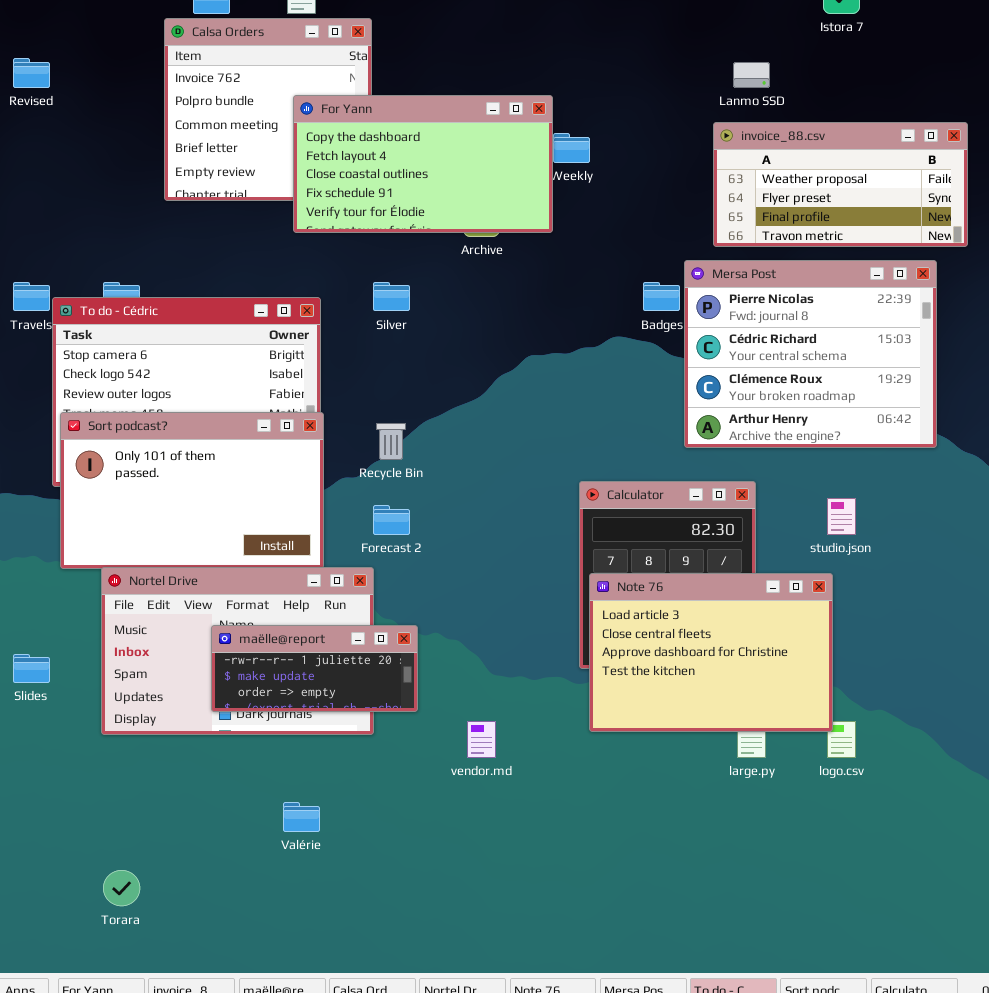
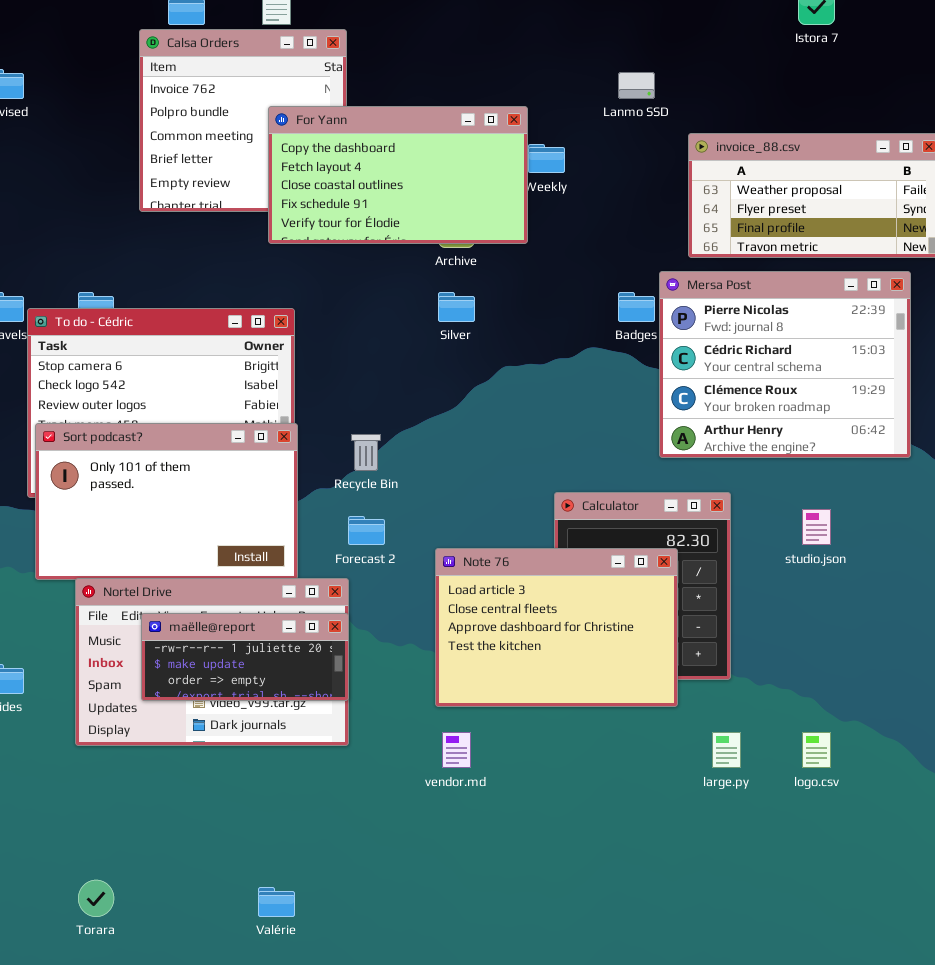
Lanmo SSD: [733,62,770,88] -> [618,72,655,99], moved
Silver: [373,282,410,311] -> [438,292,475,322], moved
Note 76: [589,573,833,732] -> [435,548,678,707], moved
maëlle@report: [211,625,418,712] -> [141,613,349,701], moved
Valérie: [283,802,320,832] -> [258,887,295,917], moved

